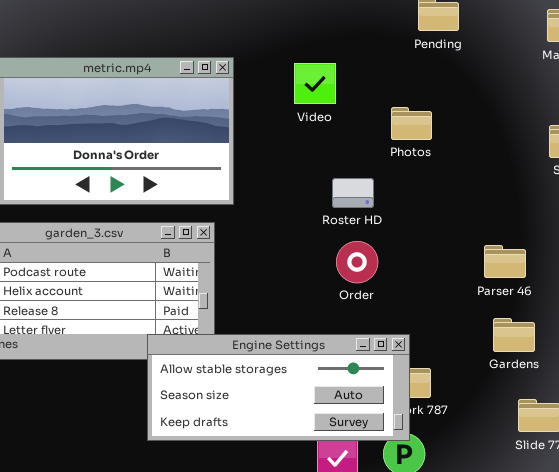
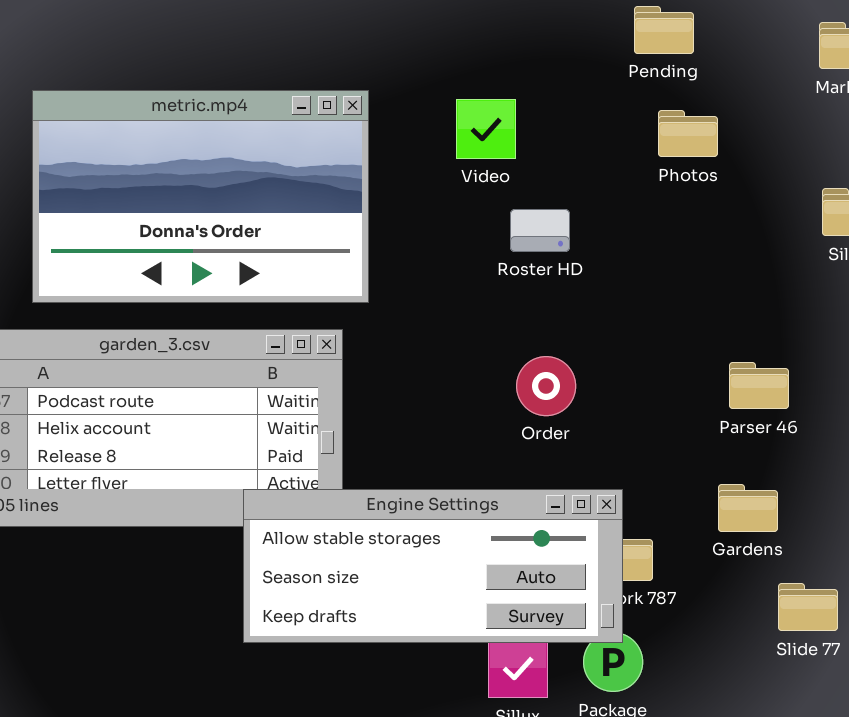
Photos: [391,107,432,140] -> [658,110,718,157], moved
Roster HD: [332,178,374,208] -> [510,209,570,252], moved
Gardens: [493,318,535,352] -> [718,484,778,532], moved

